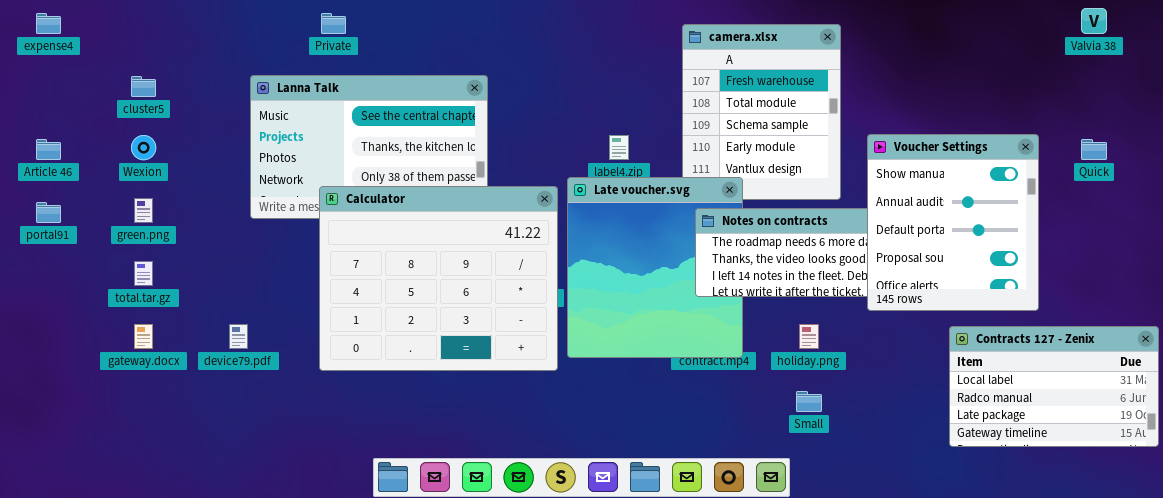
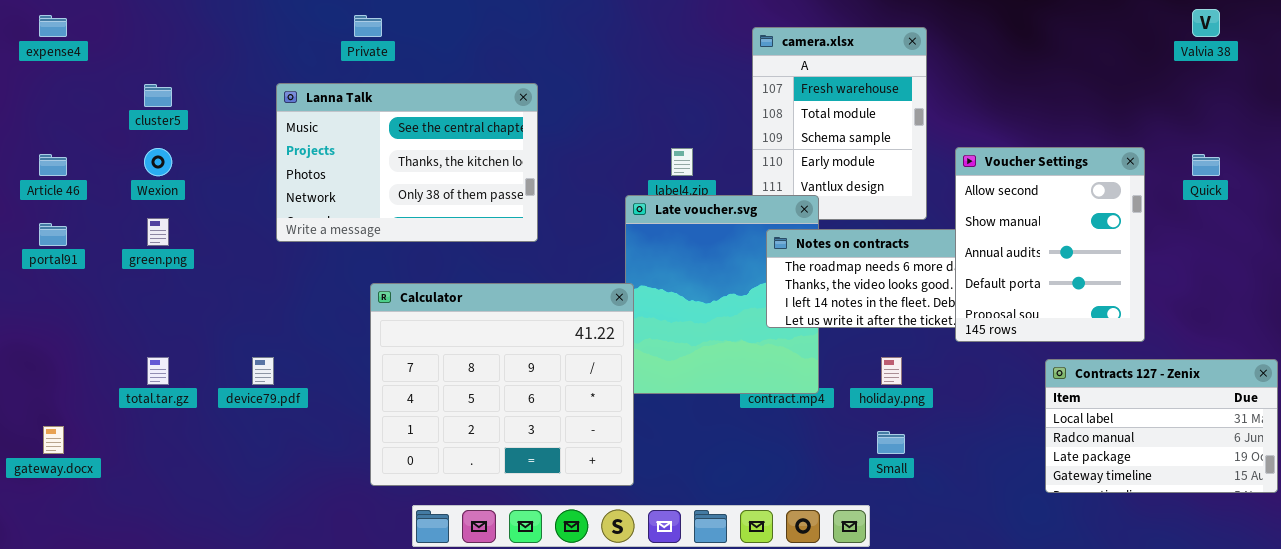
Voucher Settings: [867,134,1039,311] -> [955,147,1145,342], scrolled up 1 row
Calculator: [319,186,558,371] -> [370,283,634,486], moved
total.tar.gz: [134,261,153,286] -> [147,357,169,385], moved
gateway.docx: [134,324,153,349] -> [43,426,64,454], moved

